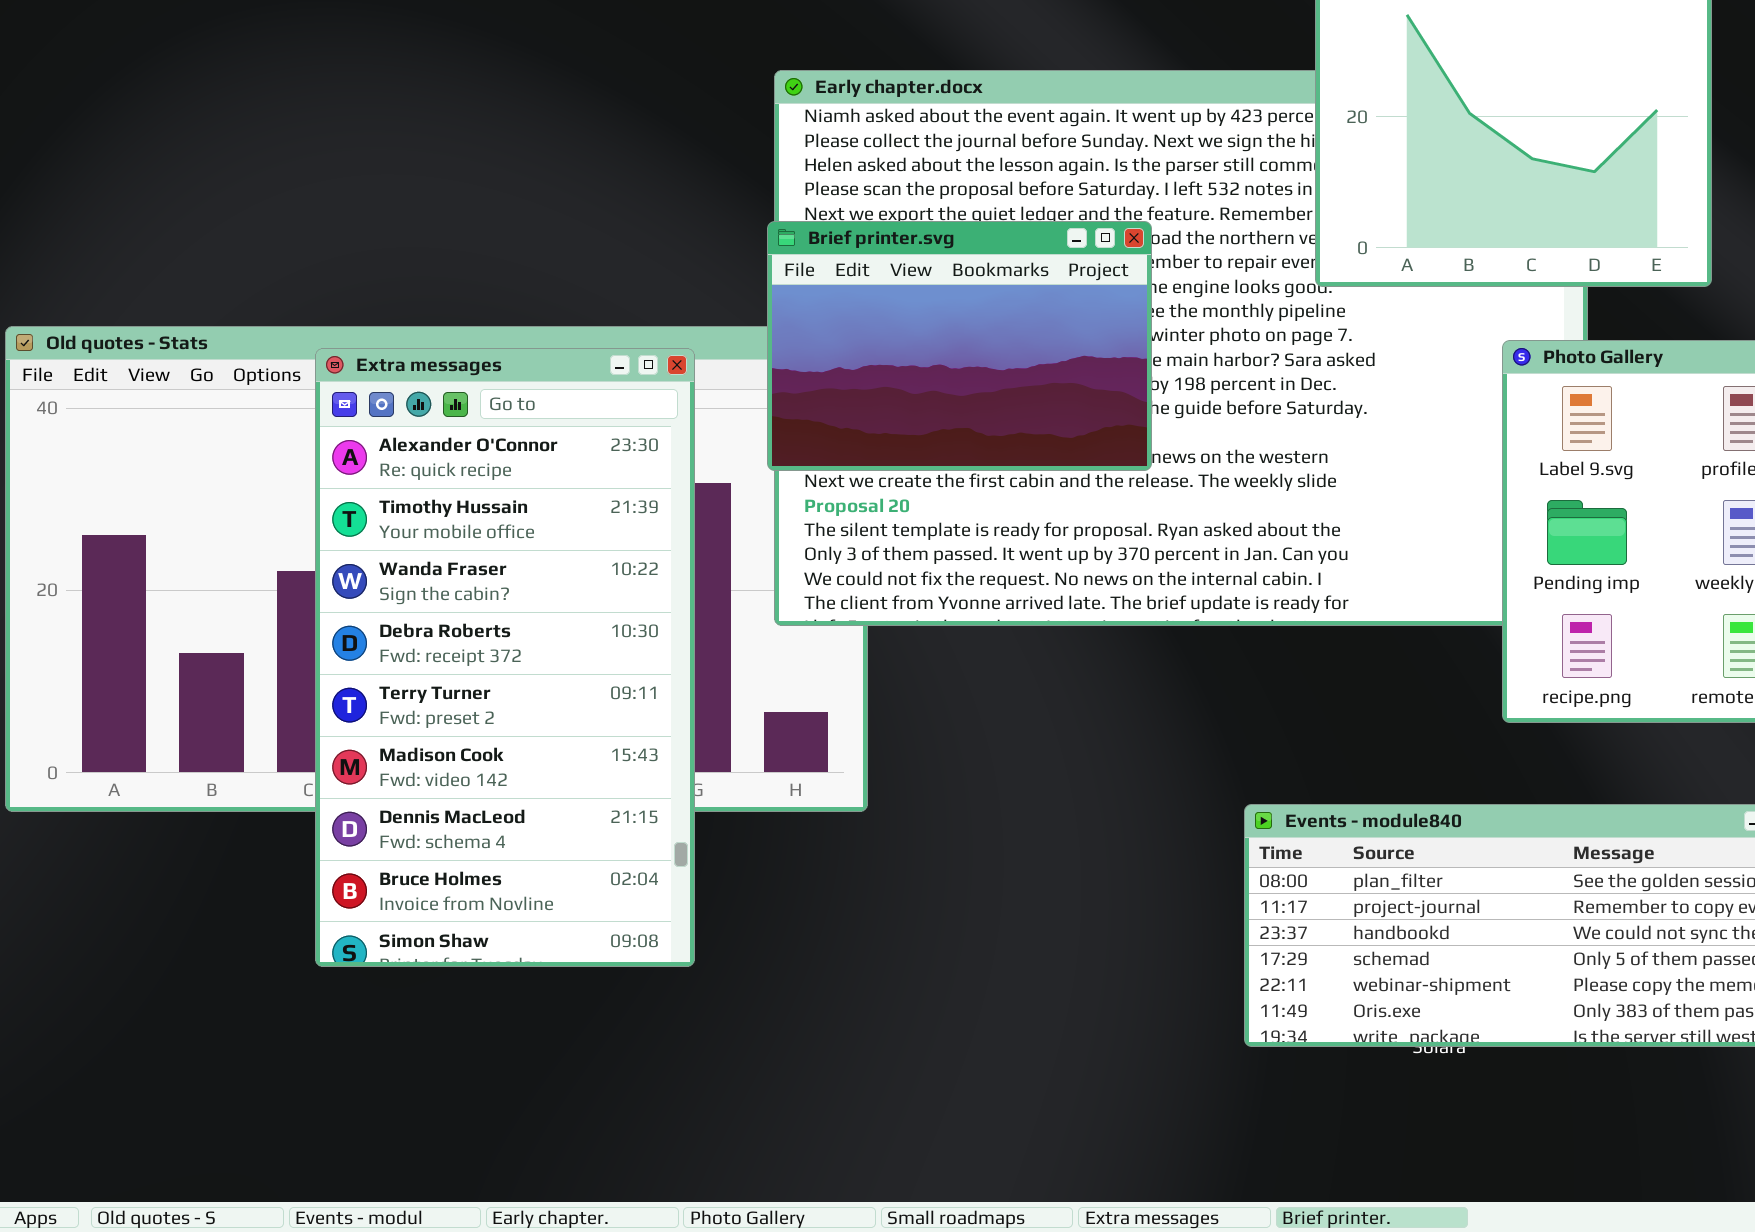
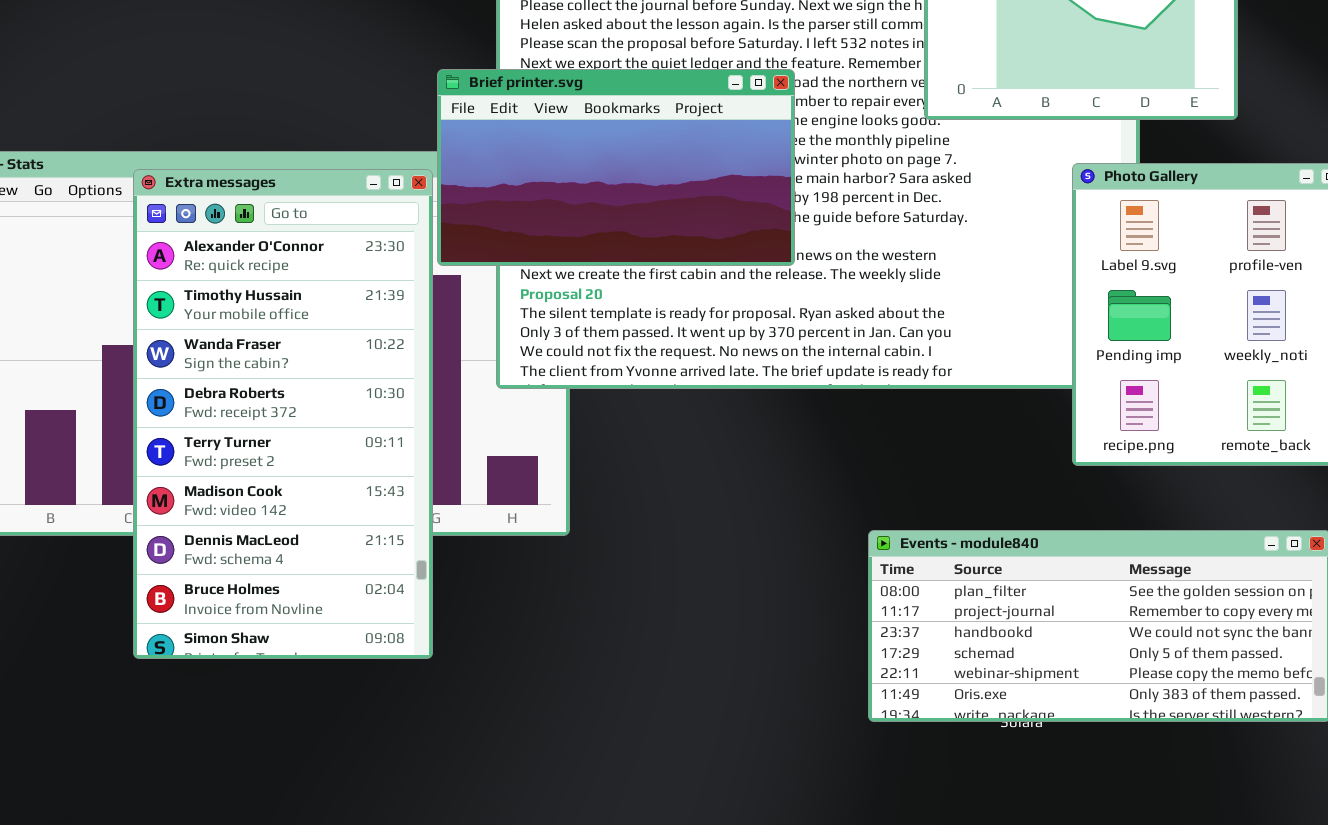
Brief printer.svg: [767,221,1152,471] -> [437,69,795,266], resized

